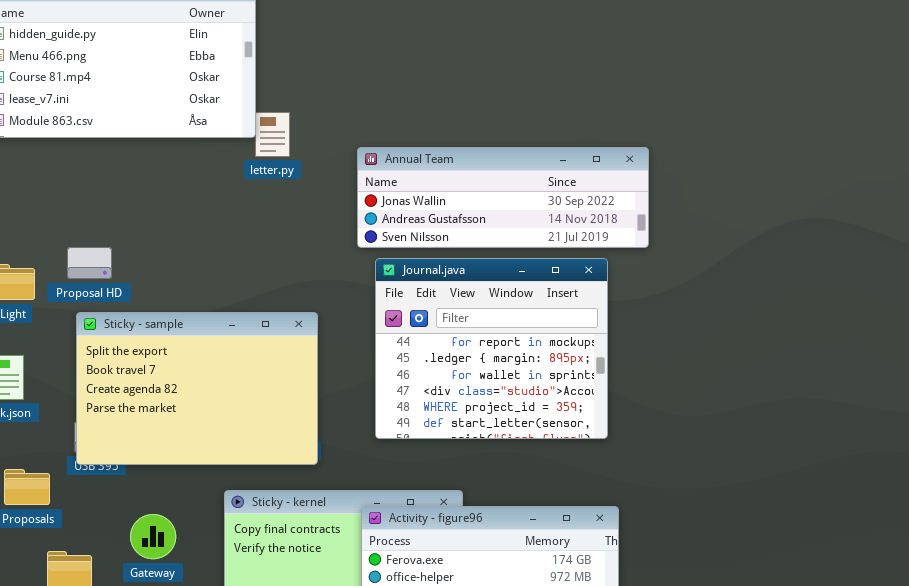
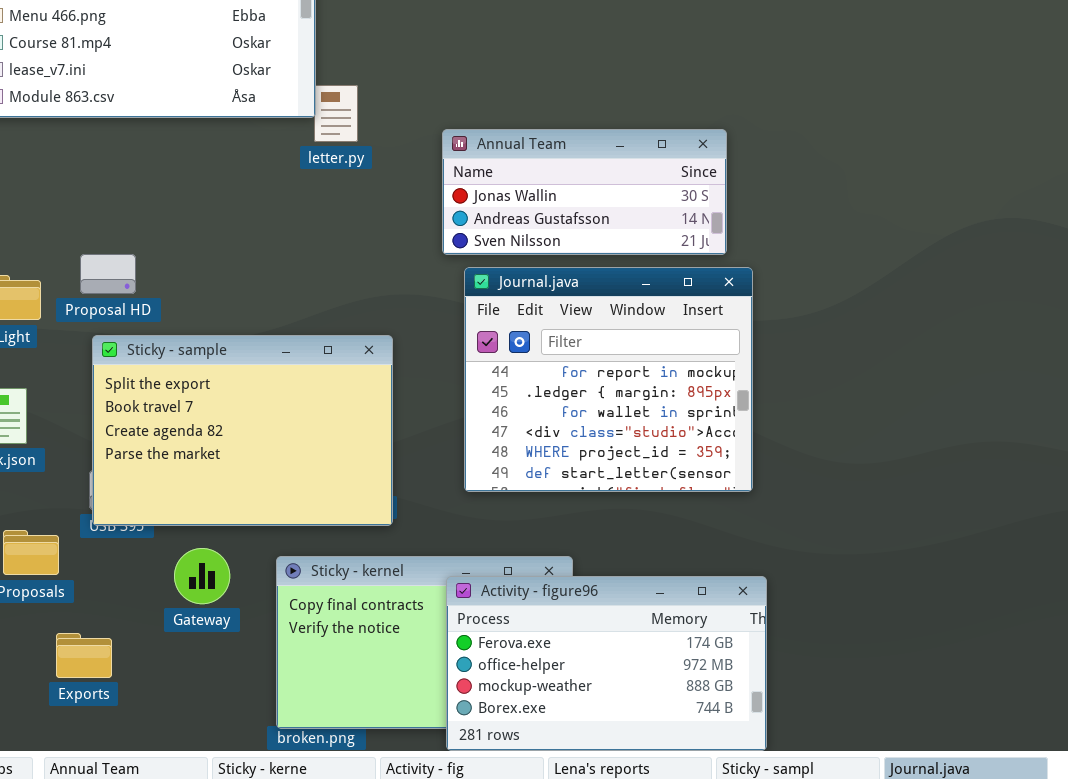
Annual Team: [357,147,649,248] -> [442,129,727,255], resized
Gateway: [130,514,176,559] -> [174,548,230,604], moved

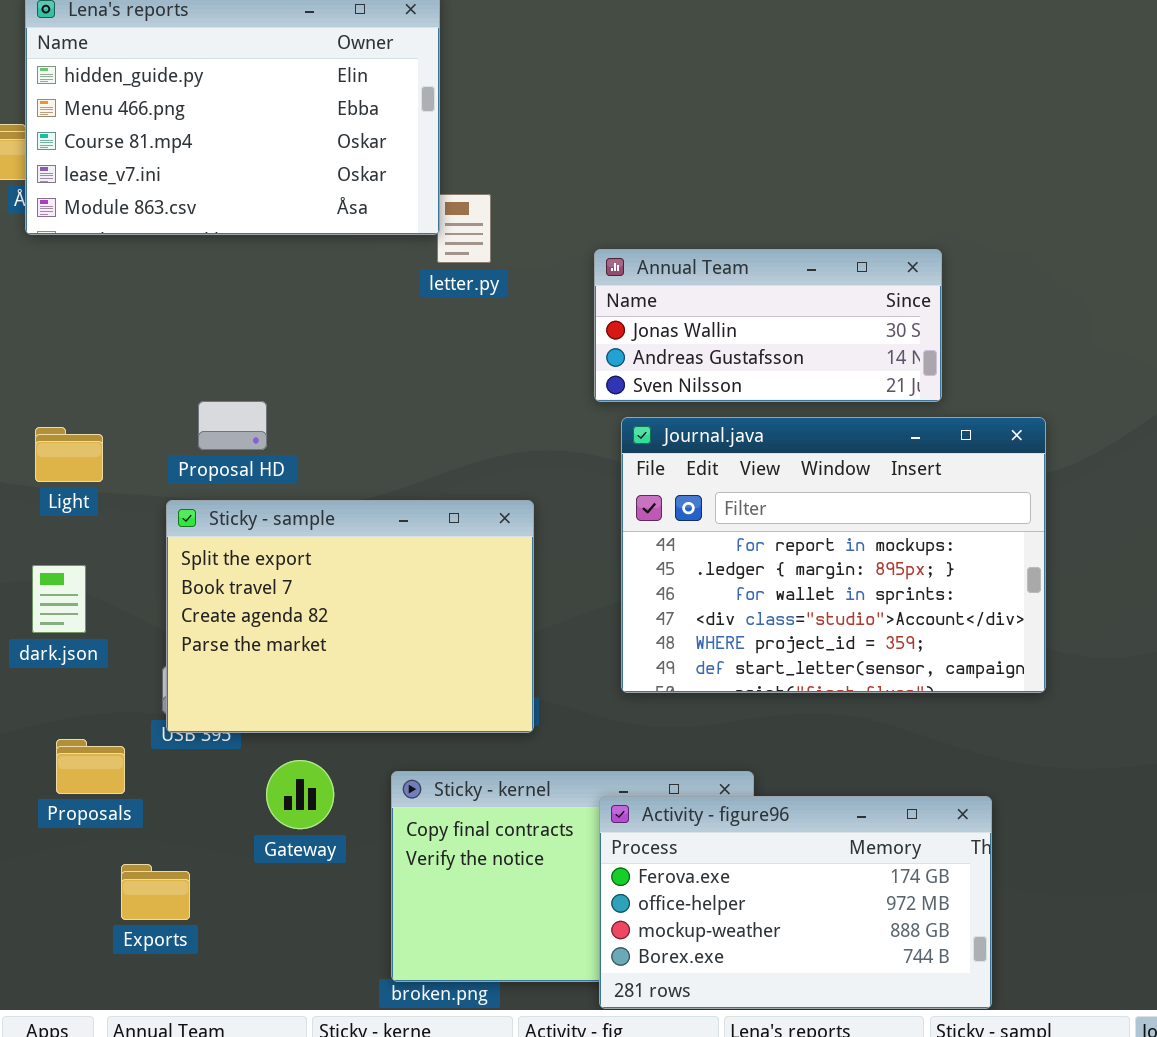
Proposal HD: [80,254,136,294] -> [198,401,267,450], moved
Journal.java: [464,267,753,492] -> [621,417,1046,693], resized

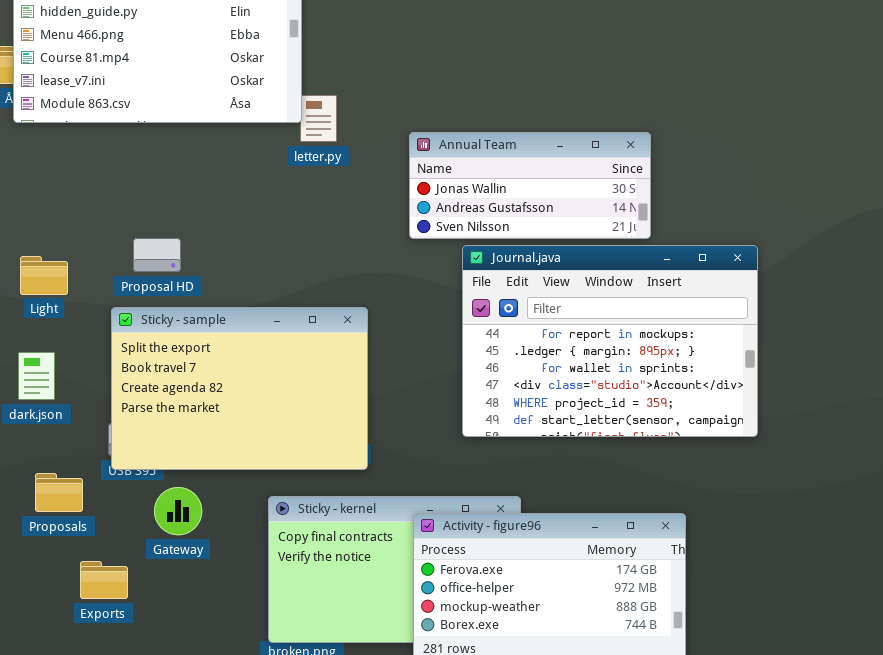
Journal.java: [621,417,1046,693] -> [462,245,758,437], moved
Gateway: [266,760,334,829] -> [154,487,202,535], moved

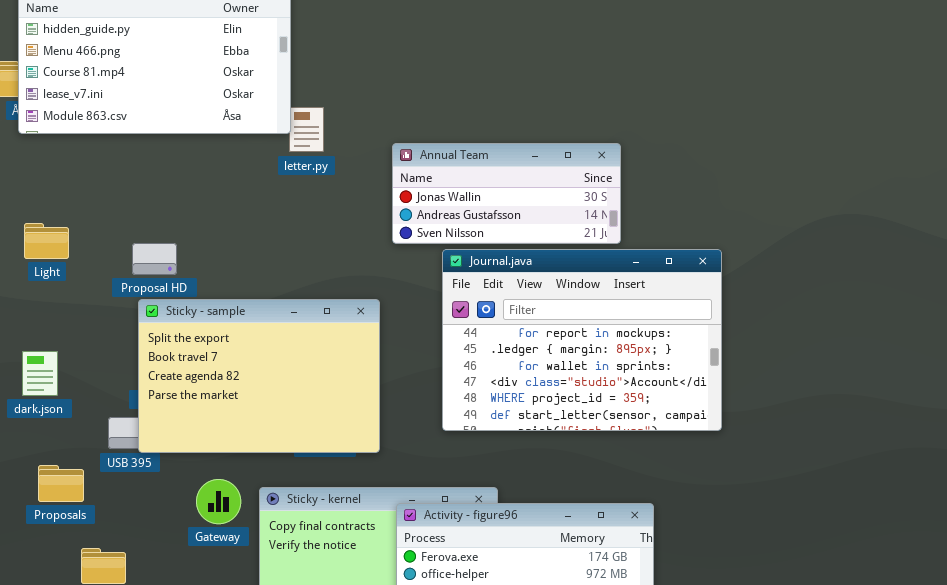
Light: [20,256,68,295] -> [24,223,69,259], moved
Sticky - sample: [111,307,368,470] -> [138,299,380,453], moved
Gateway: [154,487,202,535] -> [196,479,241,524], moved

